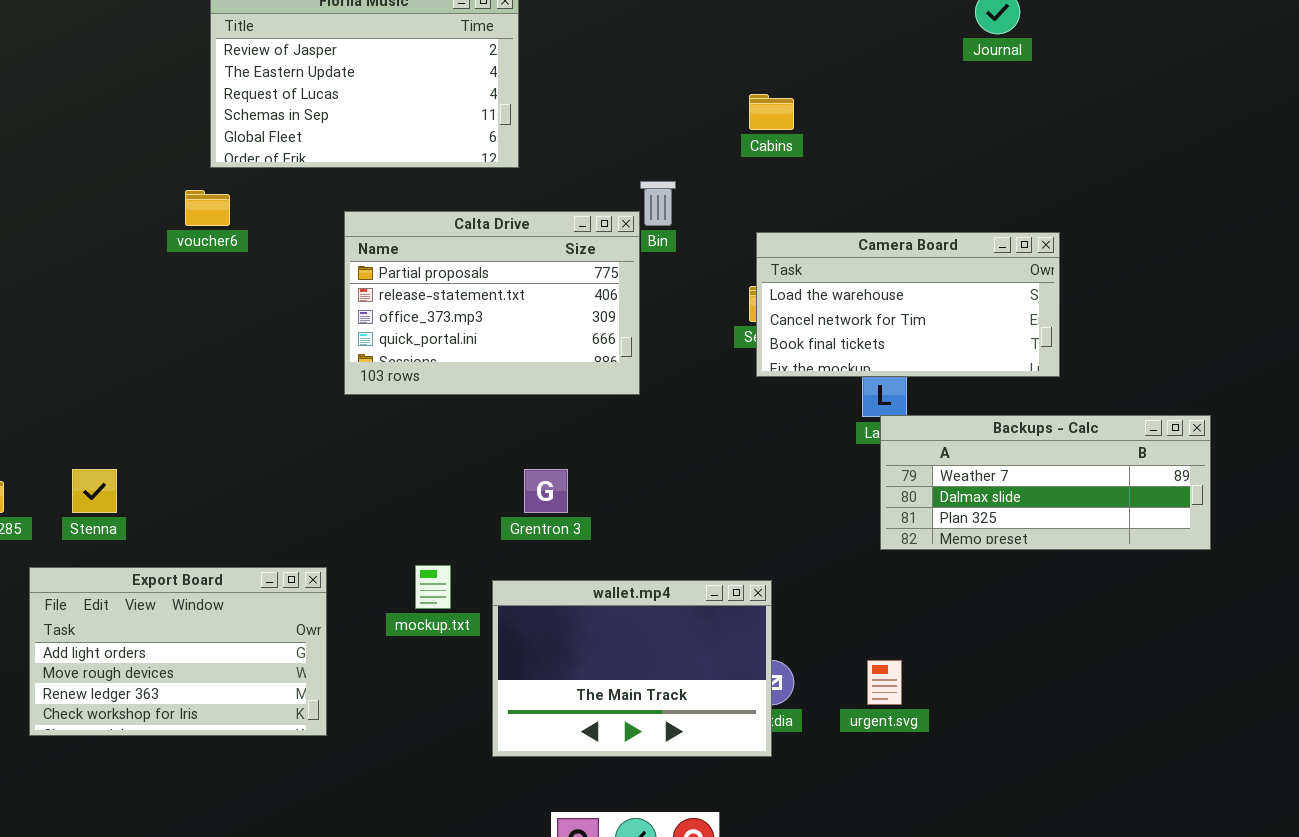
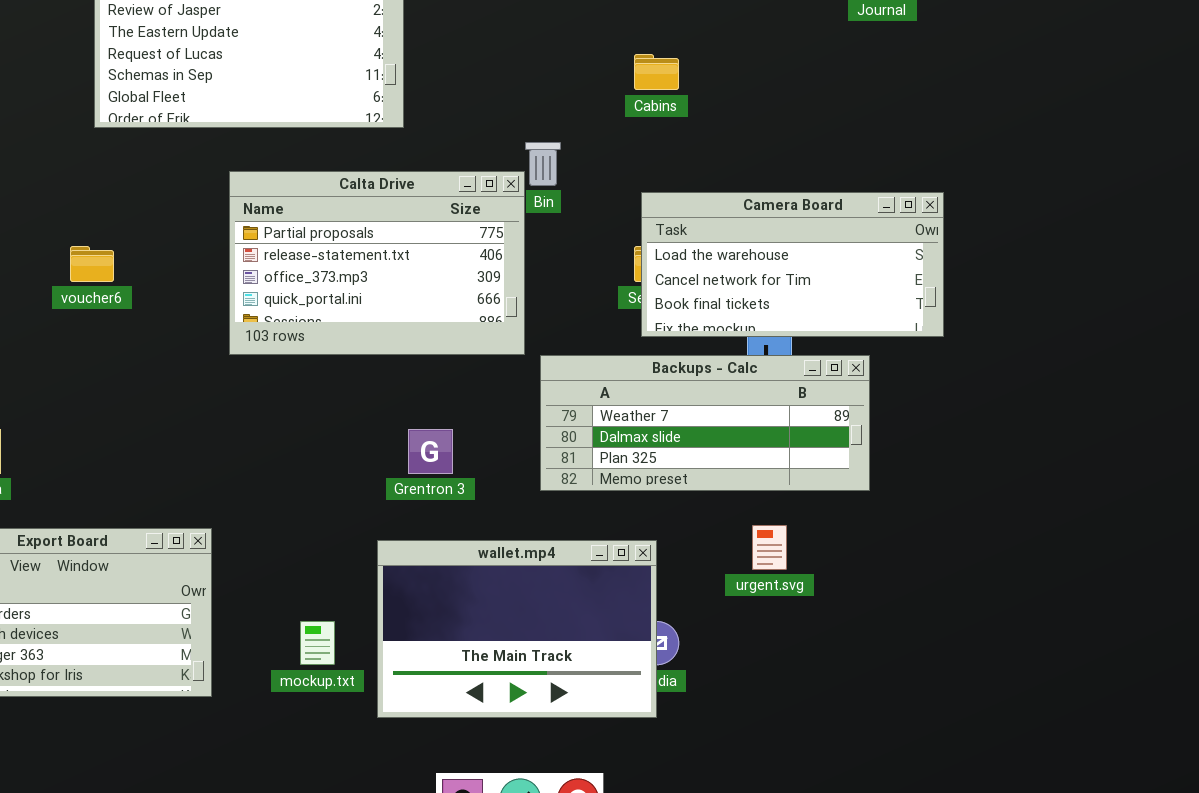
voucher6: [185,190,230,226] -> [70,246,114,282], moved
Backups - Calc: [880,415,1211,550] -> [540,355,870,491], moved
mockup.txt: [415,565,451,609] -> [300,621,335,665], moved
urgent.svg: [867,660,902,705] -> [752,525,787,570], moved

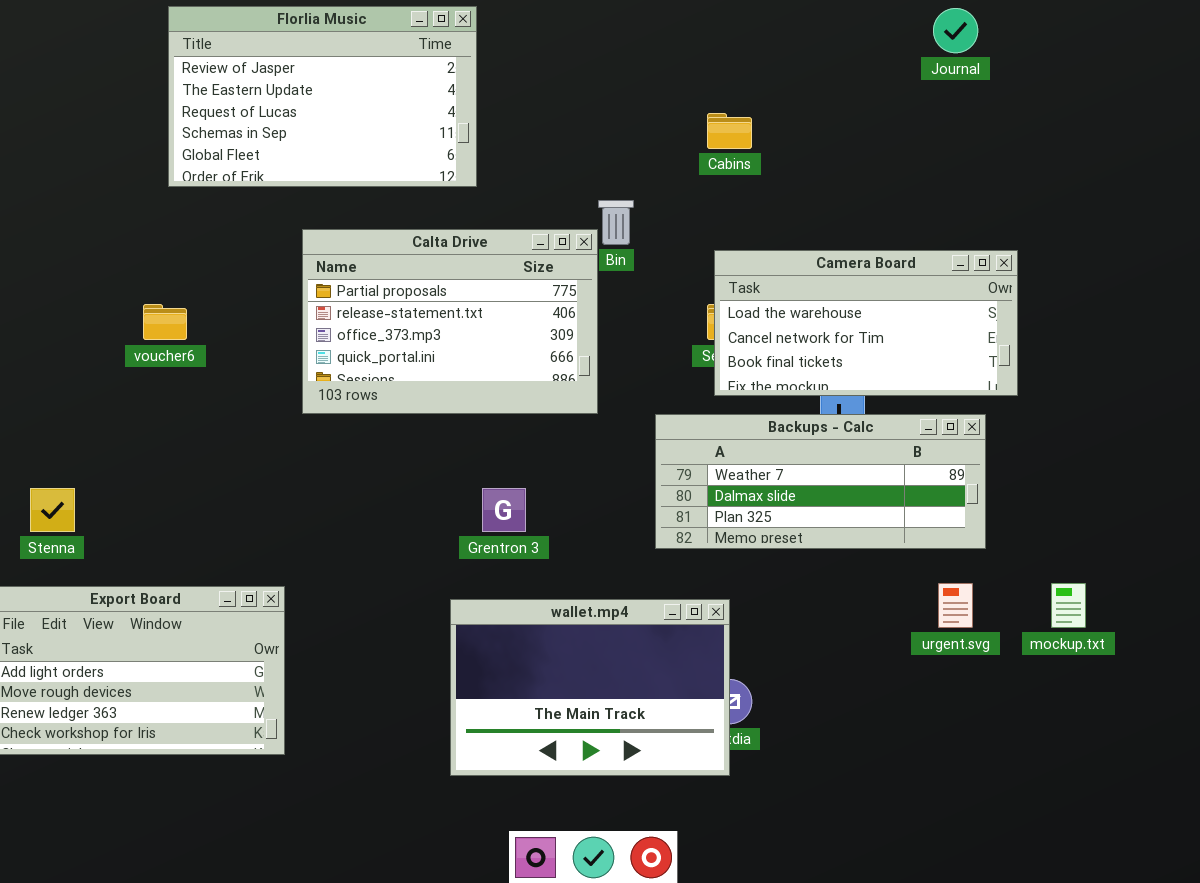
Backups - Calc: [540,355,870,491] -> [655,414,986,549], moved
urgent.svg: [752,525,787,570] -> [938,583,973,628], moved
mockup.txt: [300,621,335,665] -> [1051,583,1086,628], moved

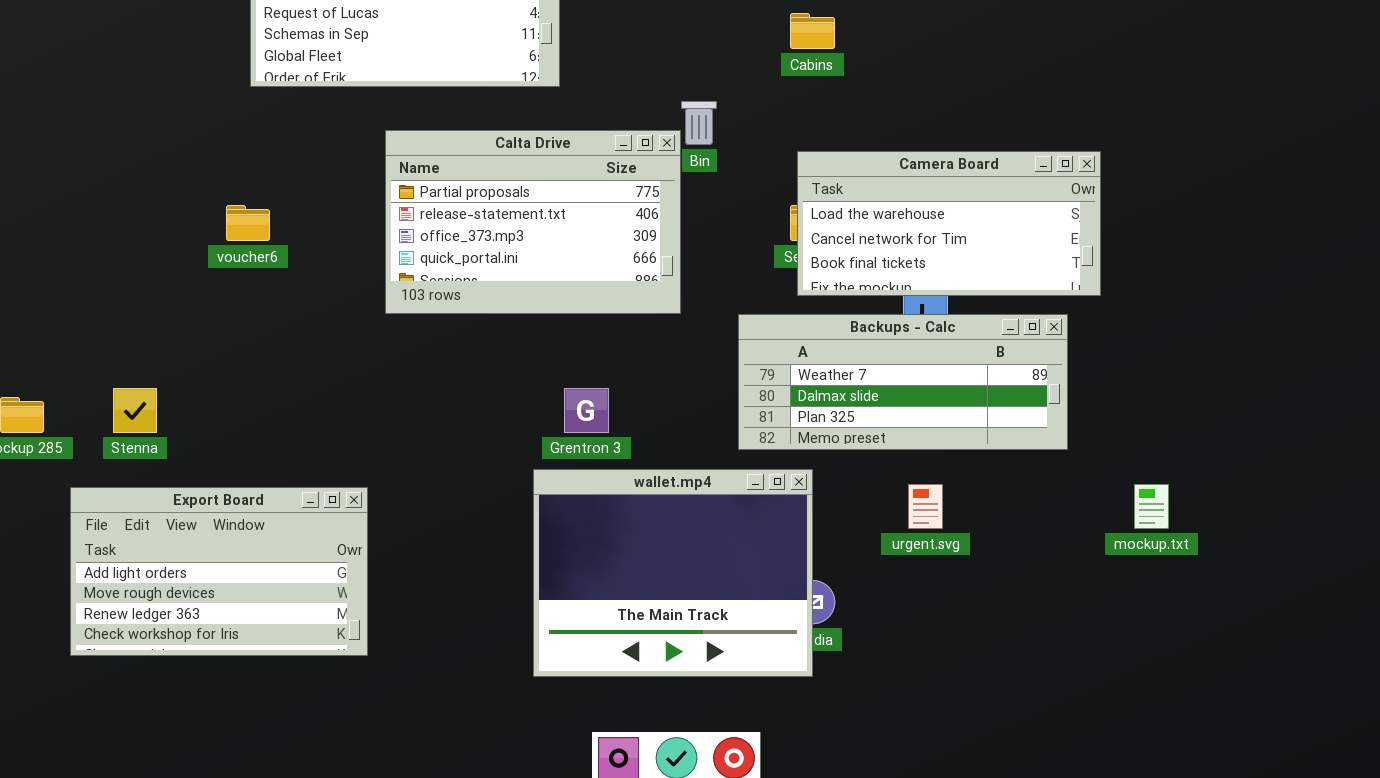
urgent.svg: [938,583,973,628] -> [908,484,943,529], moved
wallet.mp4: [450,599,730,776] -> [533,469,813,677], resized

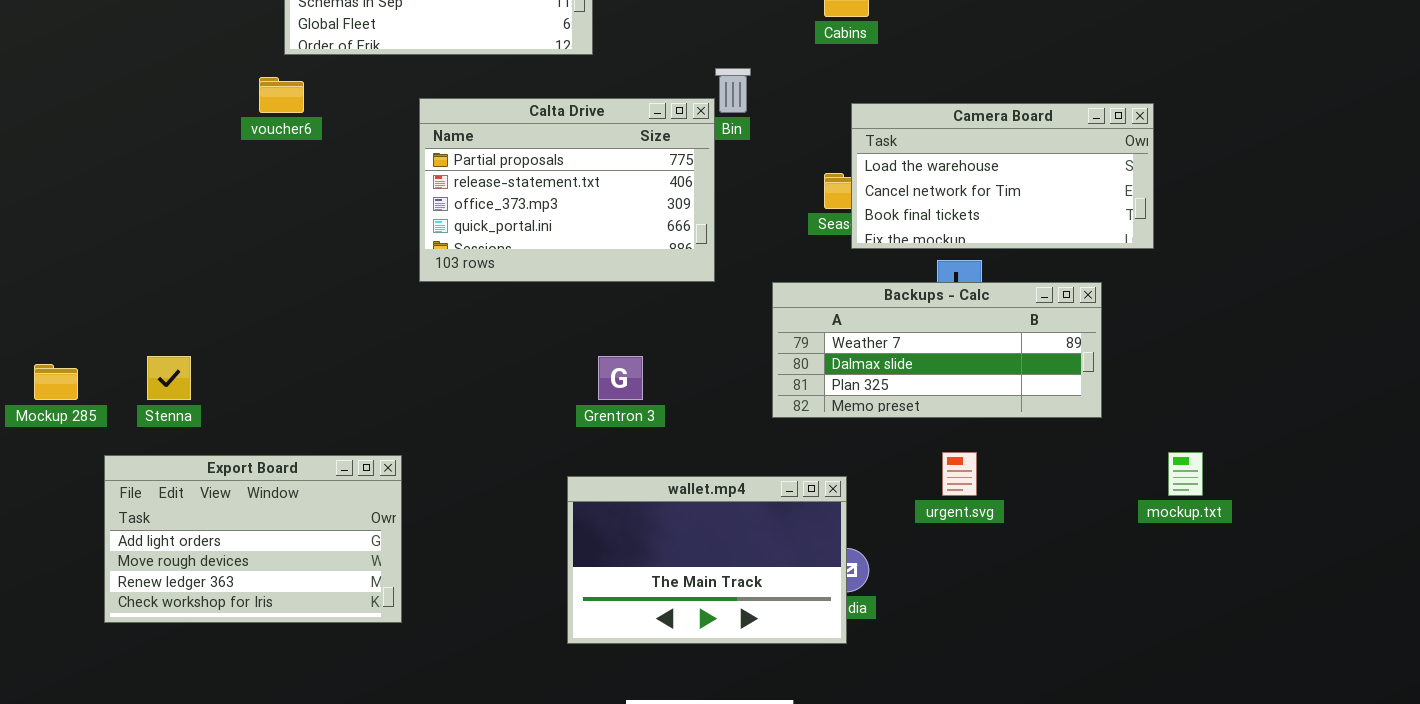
Camera Board: [797,151,1101,296] -> [851,103,1154,249], moved
voucher6: [226,205,270,241] -> [259,77,304,113], moved
wallet.mp4: [533,469,813,677] -> [567,476,847,644], resized

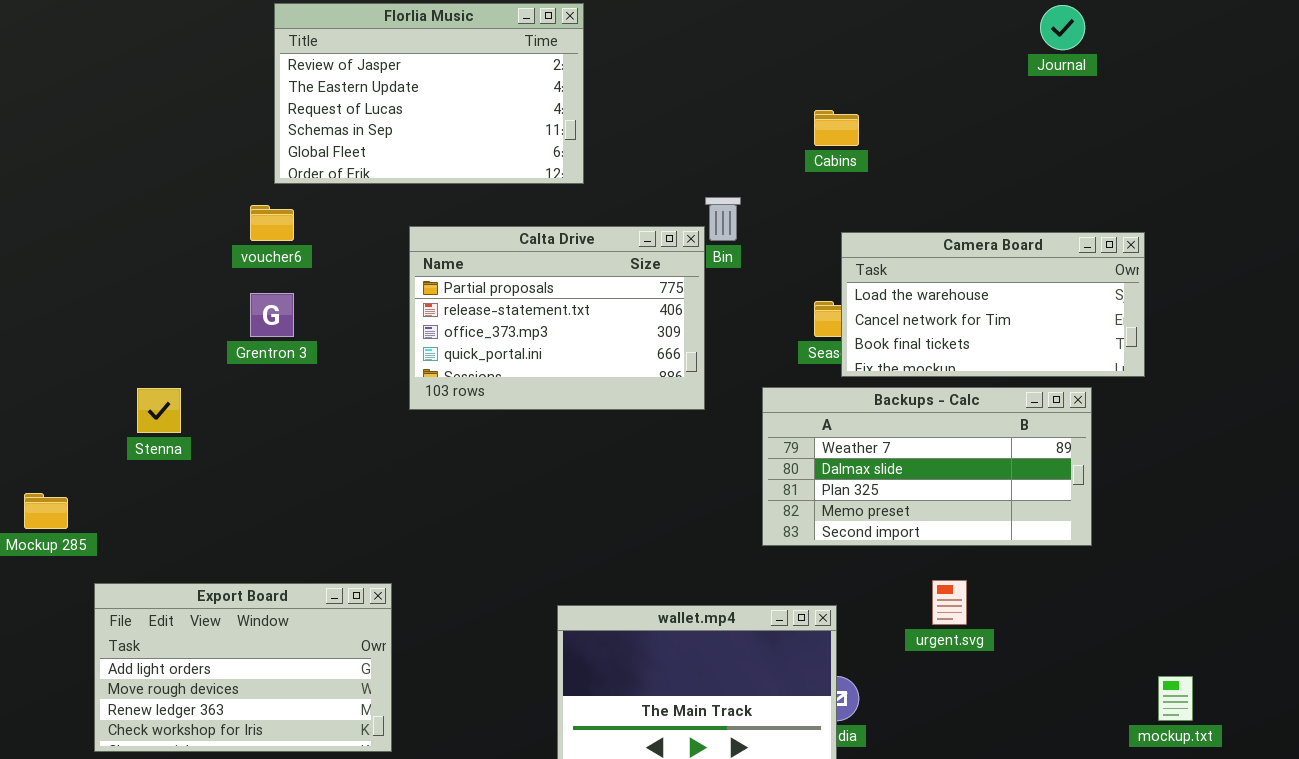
Backups - Calc: [772,282,1102,418] -> [762,387,1092,546], resized
Stenna: [147,356,191,400] -> [137,388,181,433], moved
Grentron 3: [598,356,643,400] -> [250,293,294,337], moved
mockup.txt: [1168,452,1203,496] -> [1158,676,1193,721], moved

